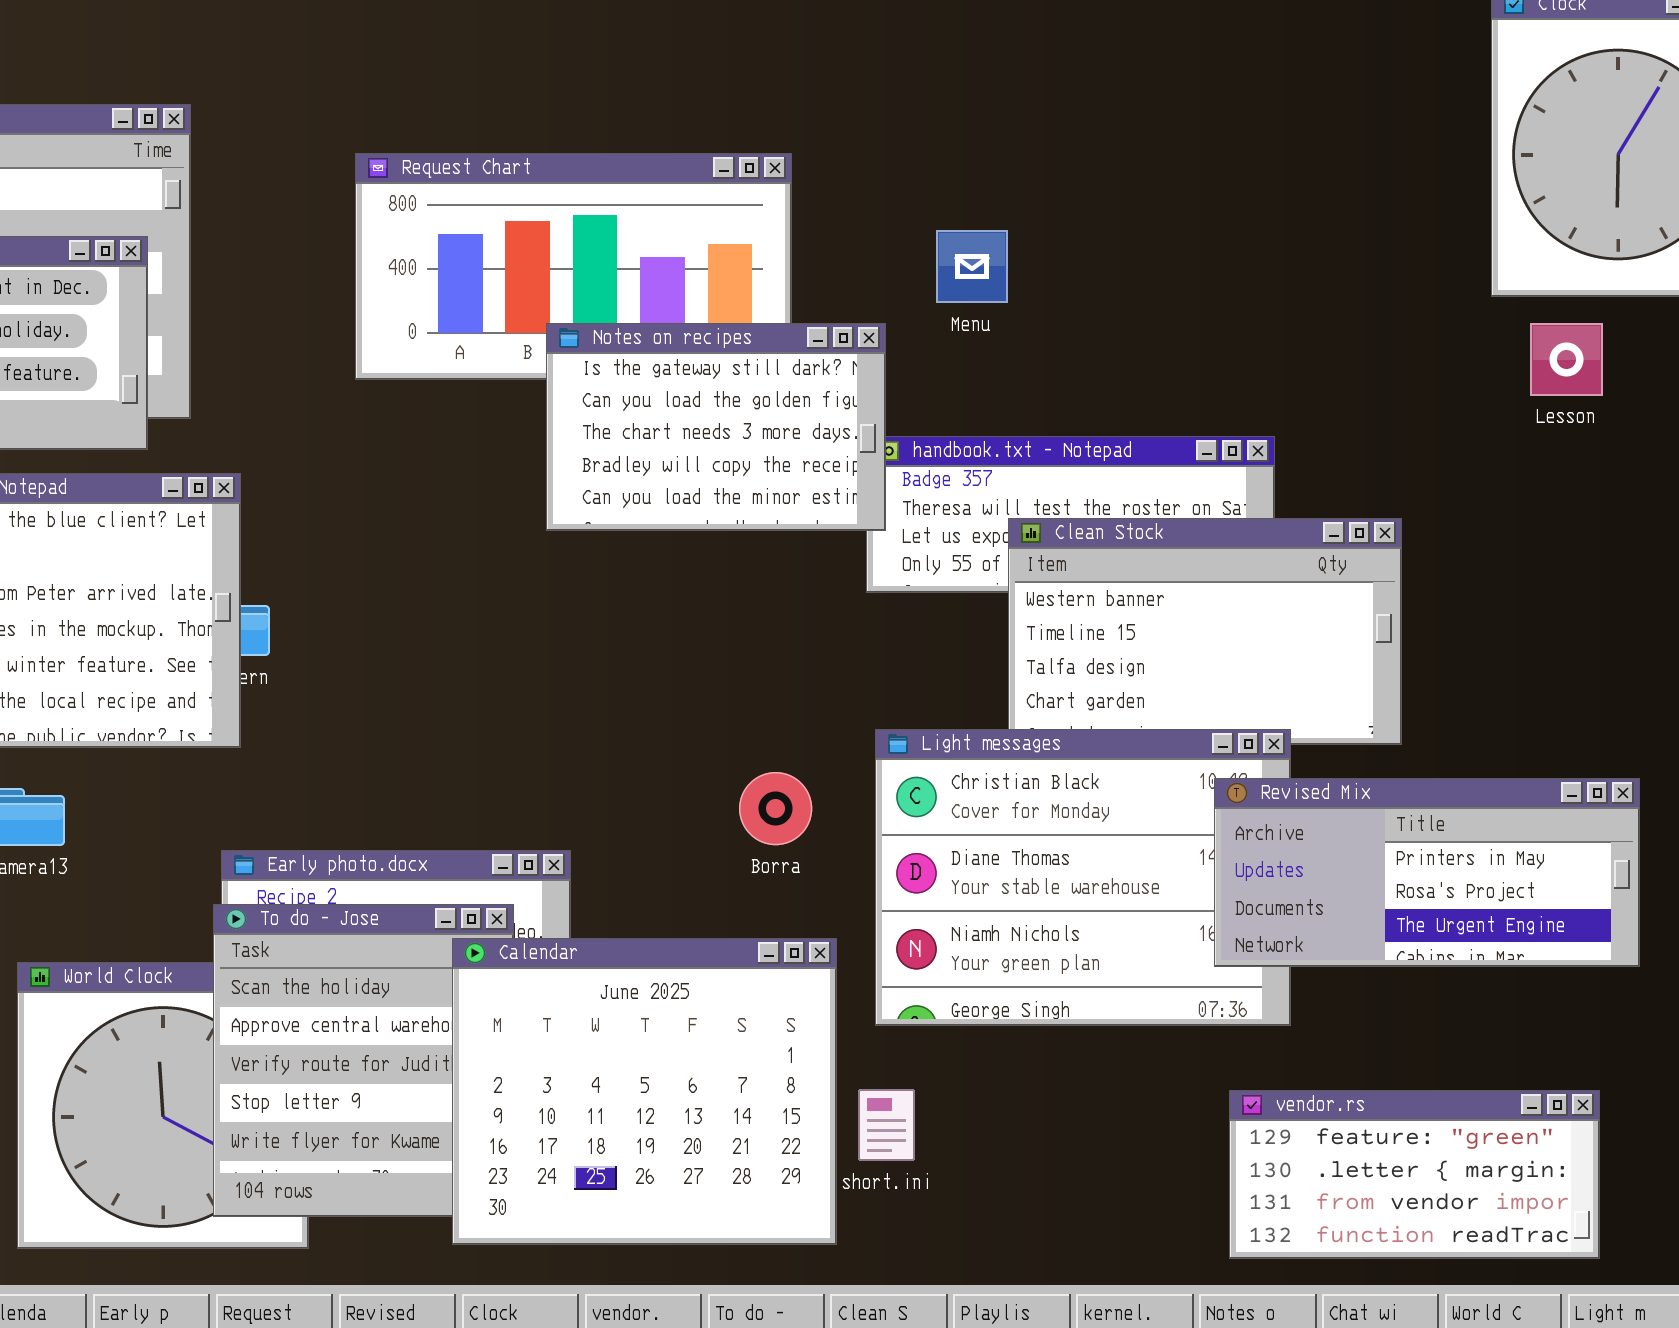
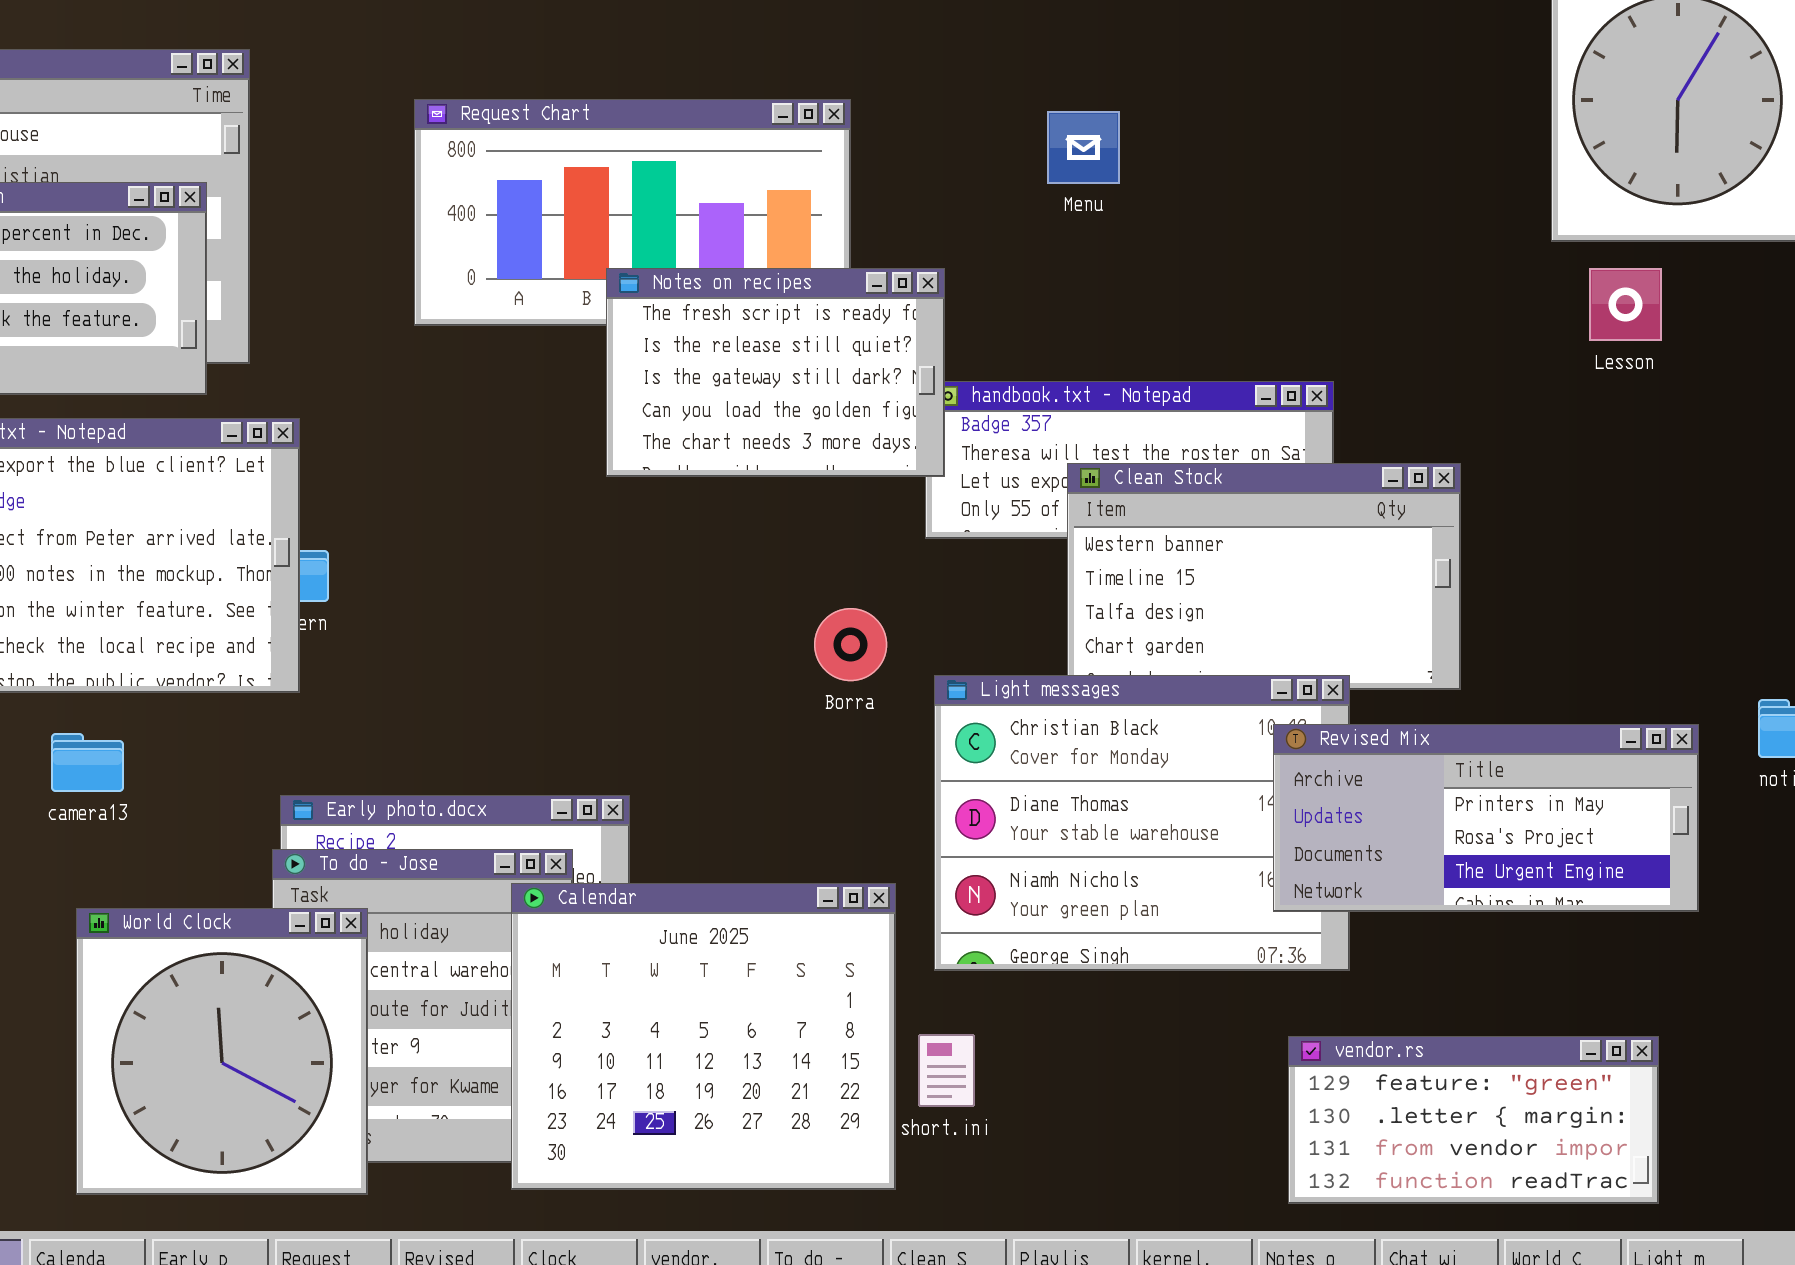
Menu: [936,230,1008,303] -> [1047,111,1120,184], moved
Notes on recipes: [546,323,886,531] -> [606,268,945,477], scrolled up 2 rows
Borra: [739,772,812,845] -> [814,608,887,681], moved
World Clock: [17,962,309,1249] -> [76,908,368,1195], raised

